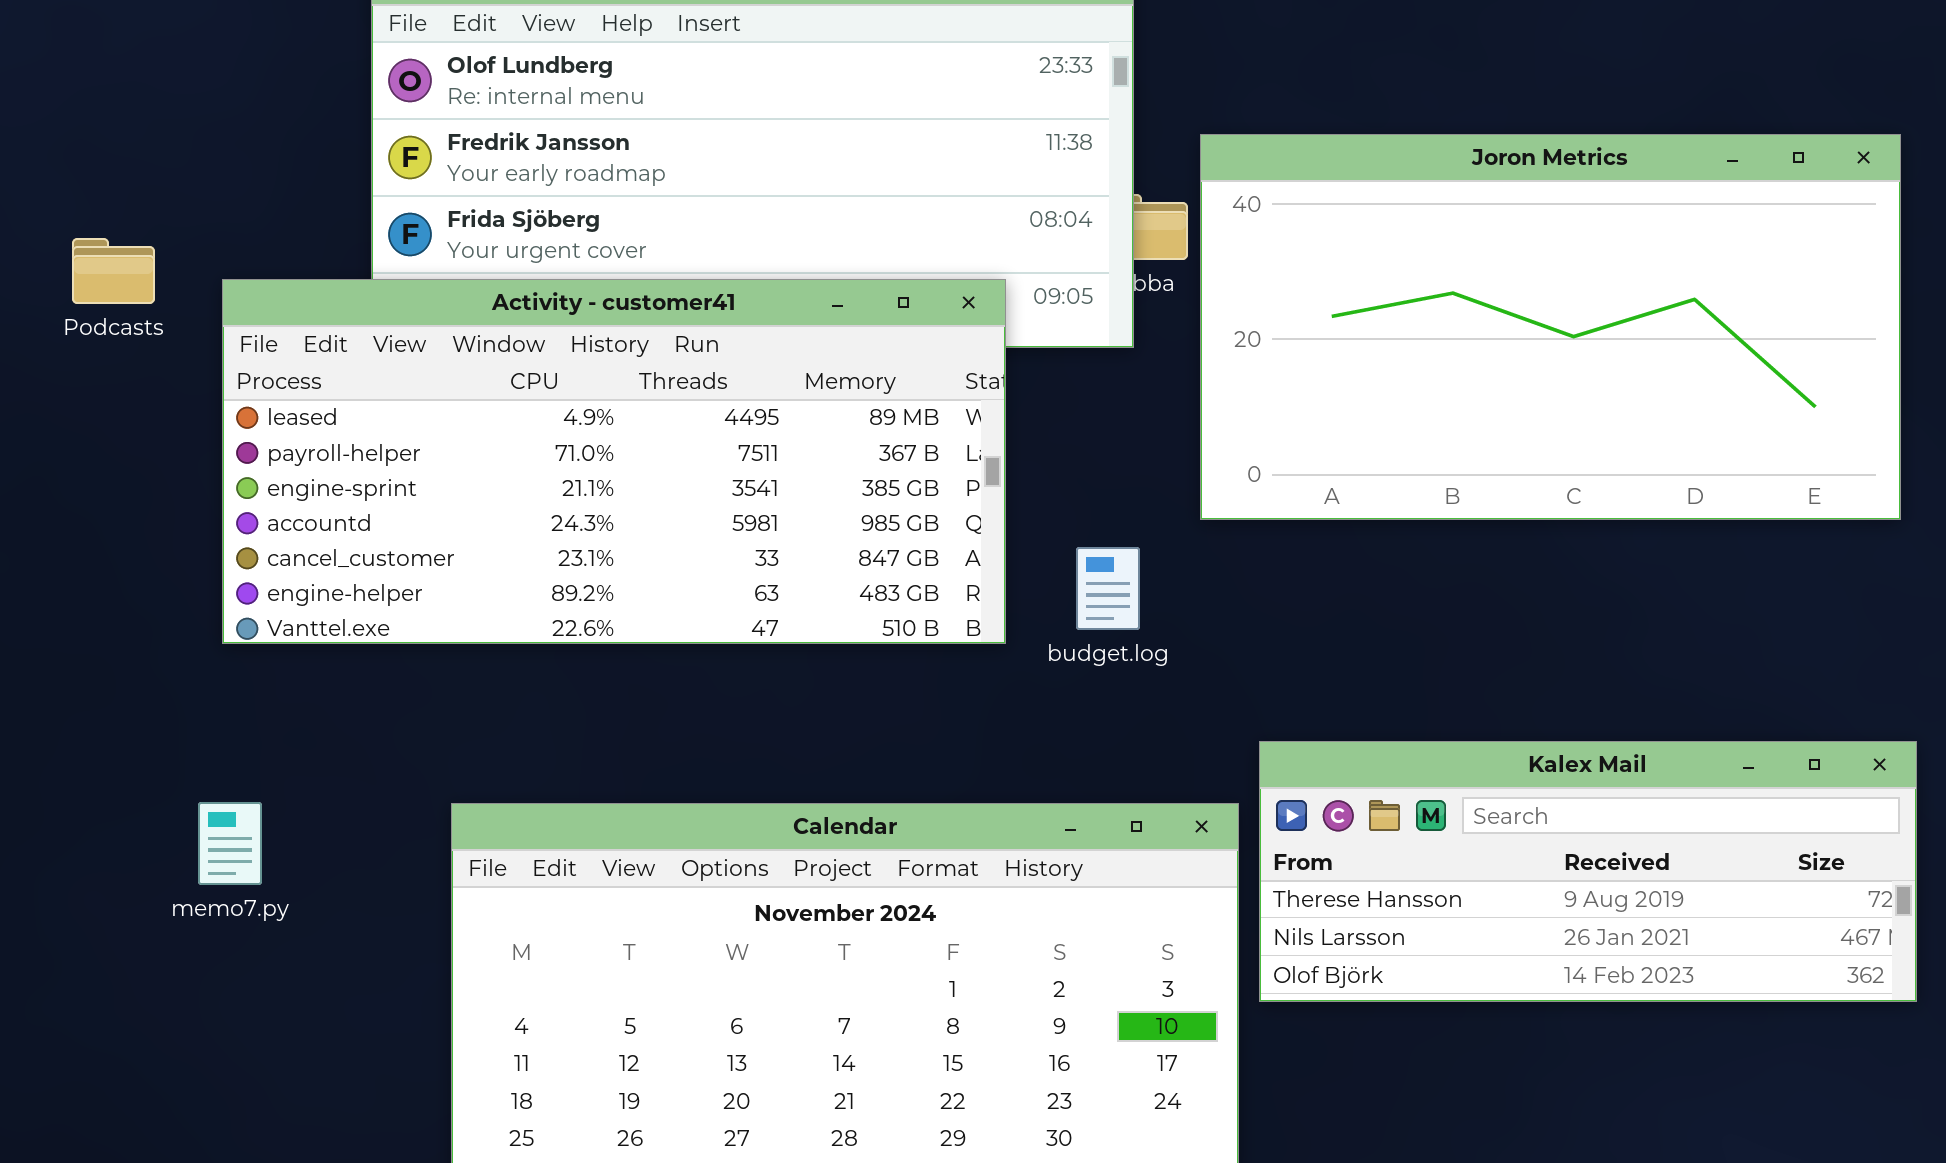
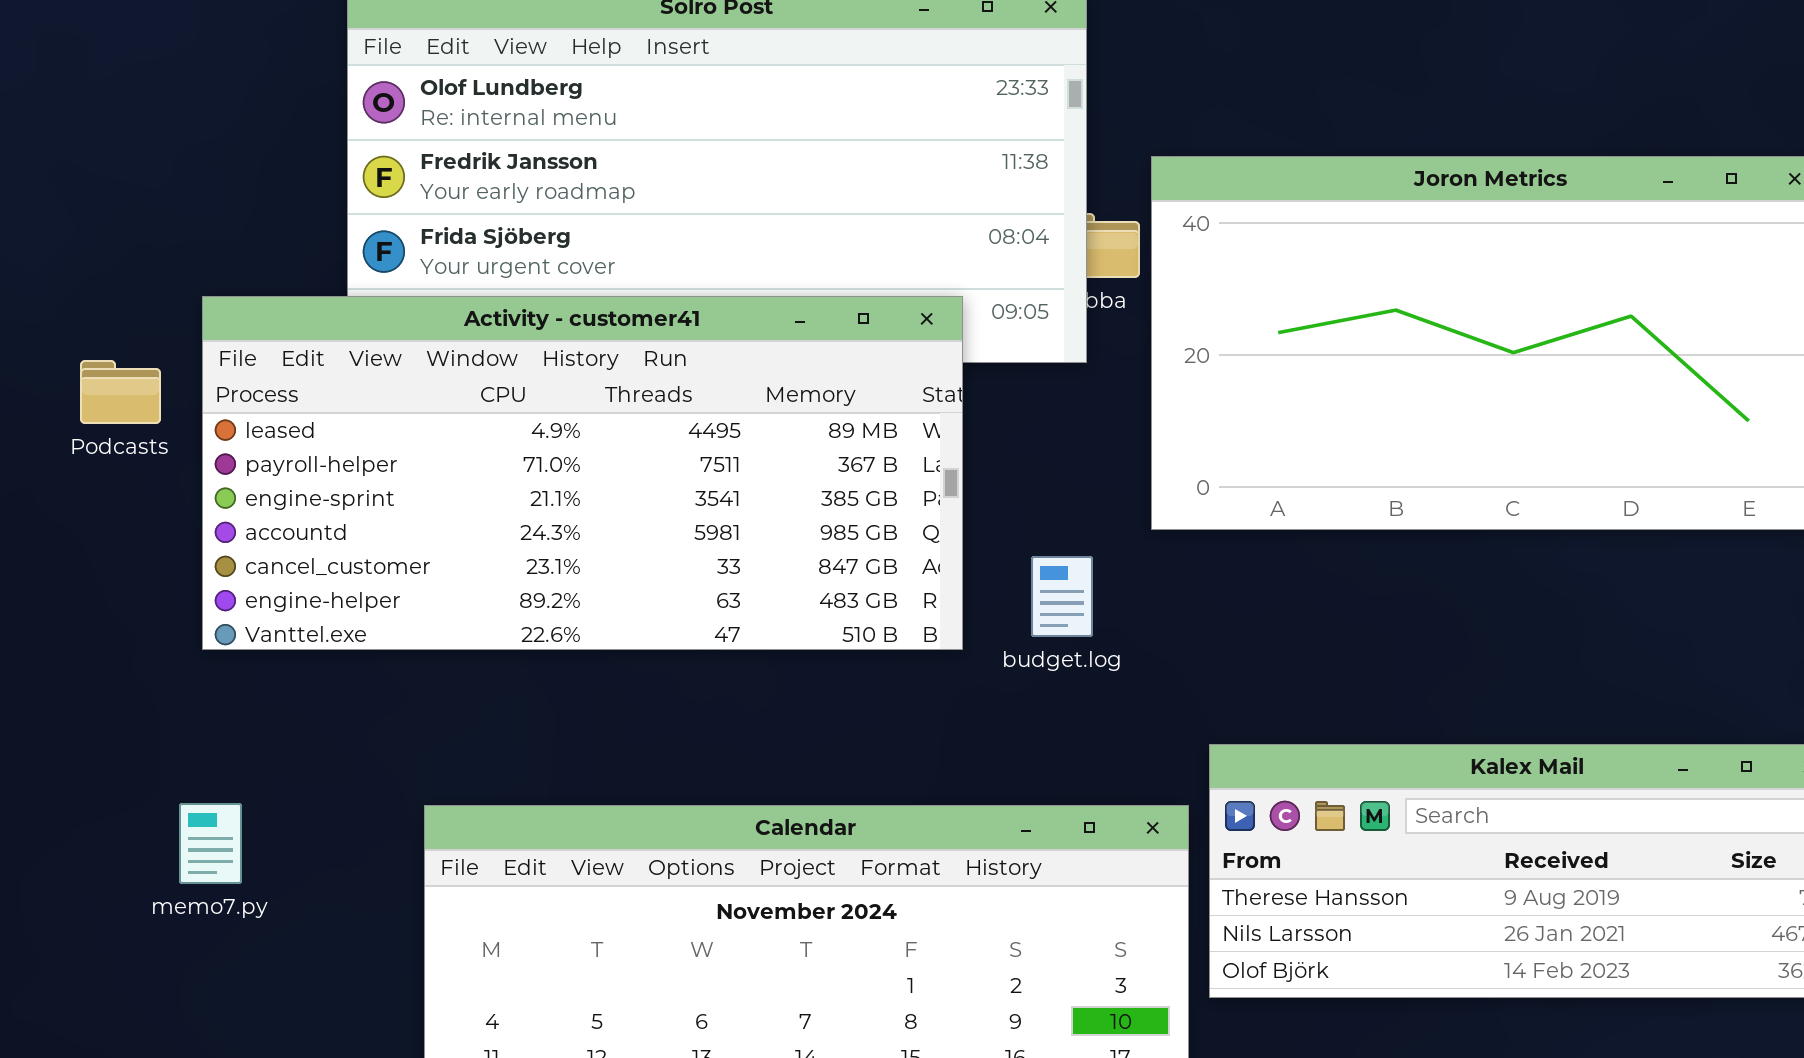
Podcasts: [72,238,155,304] -> [80,360,161,424], moved

